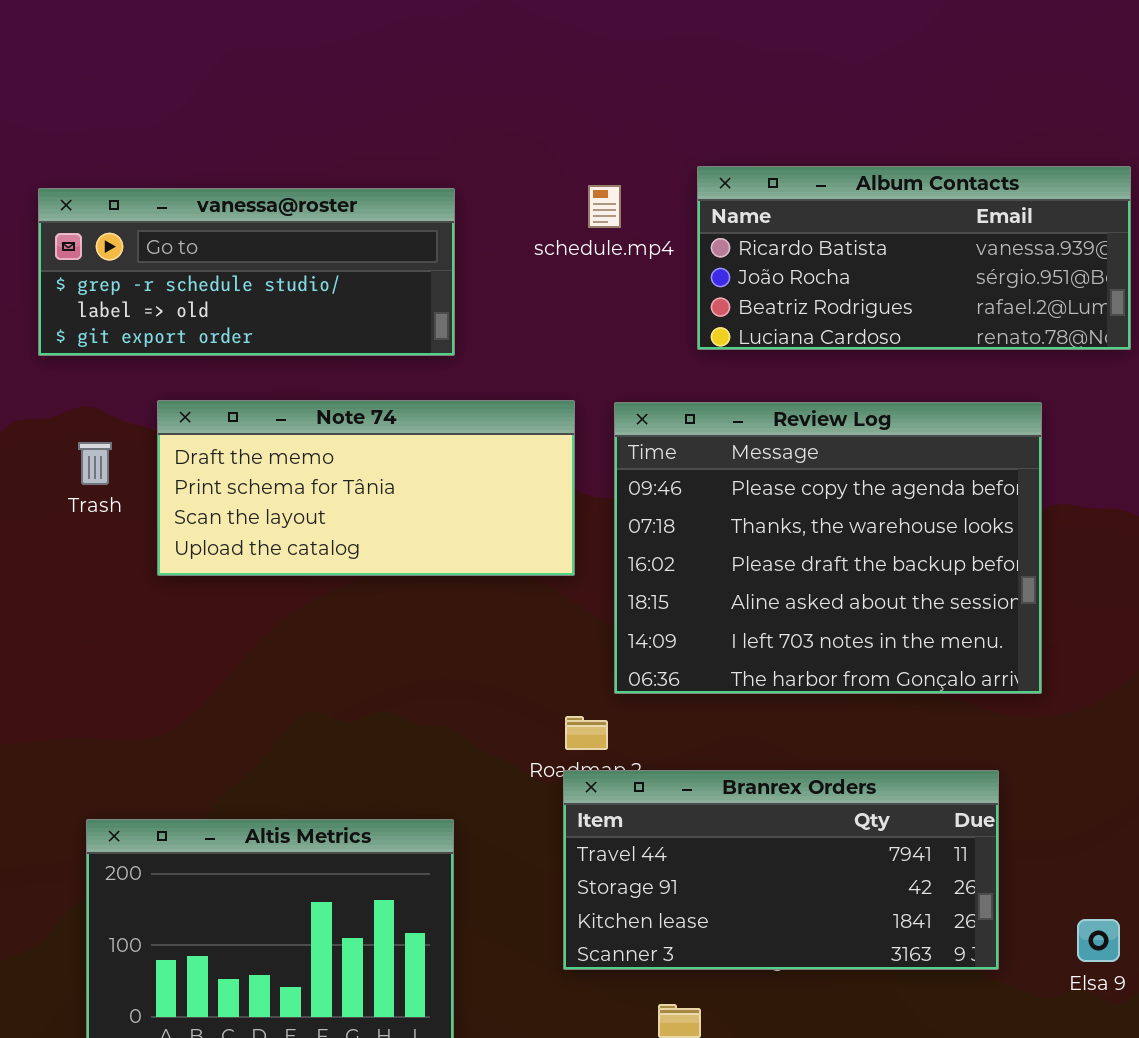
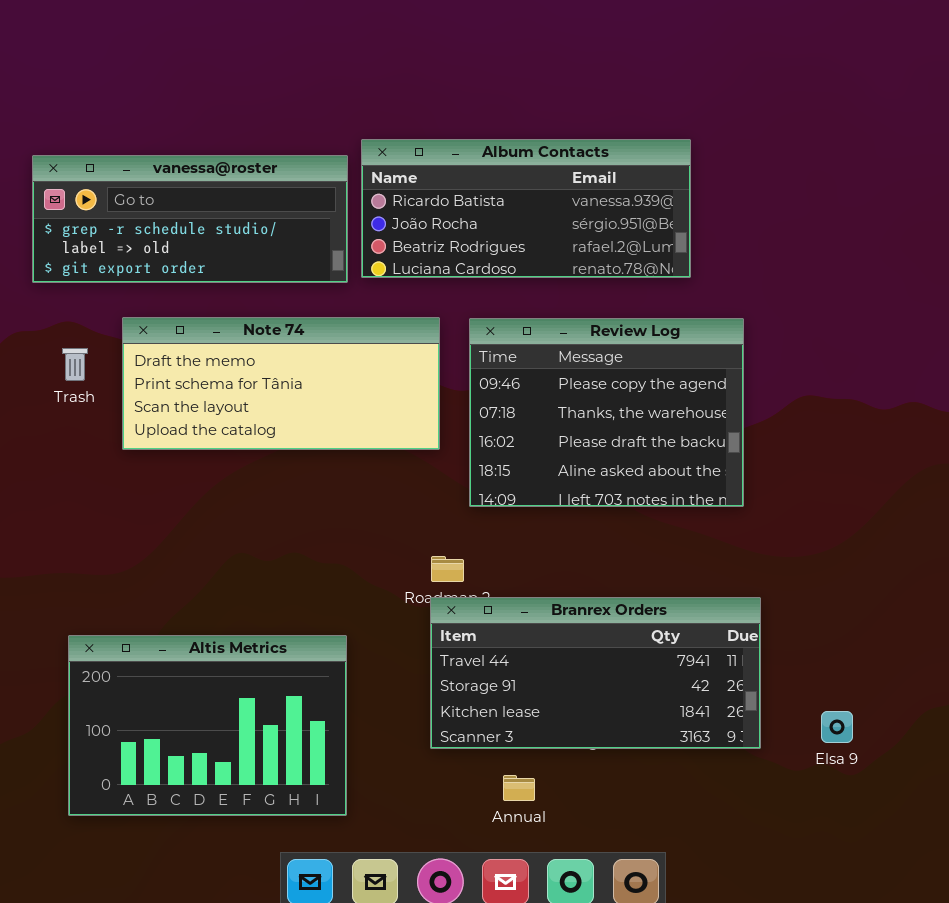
Album Contacts: [697,166,1131,350] -> [361,139,691,278], moved
Review Log: [614,402,1042,694] -> [469,318,744,507], resized

